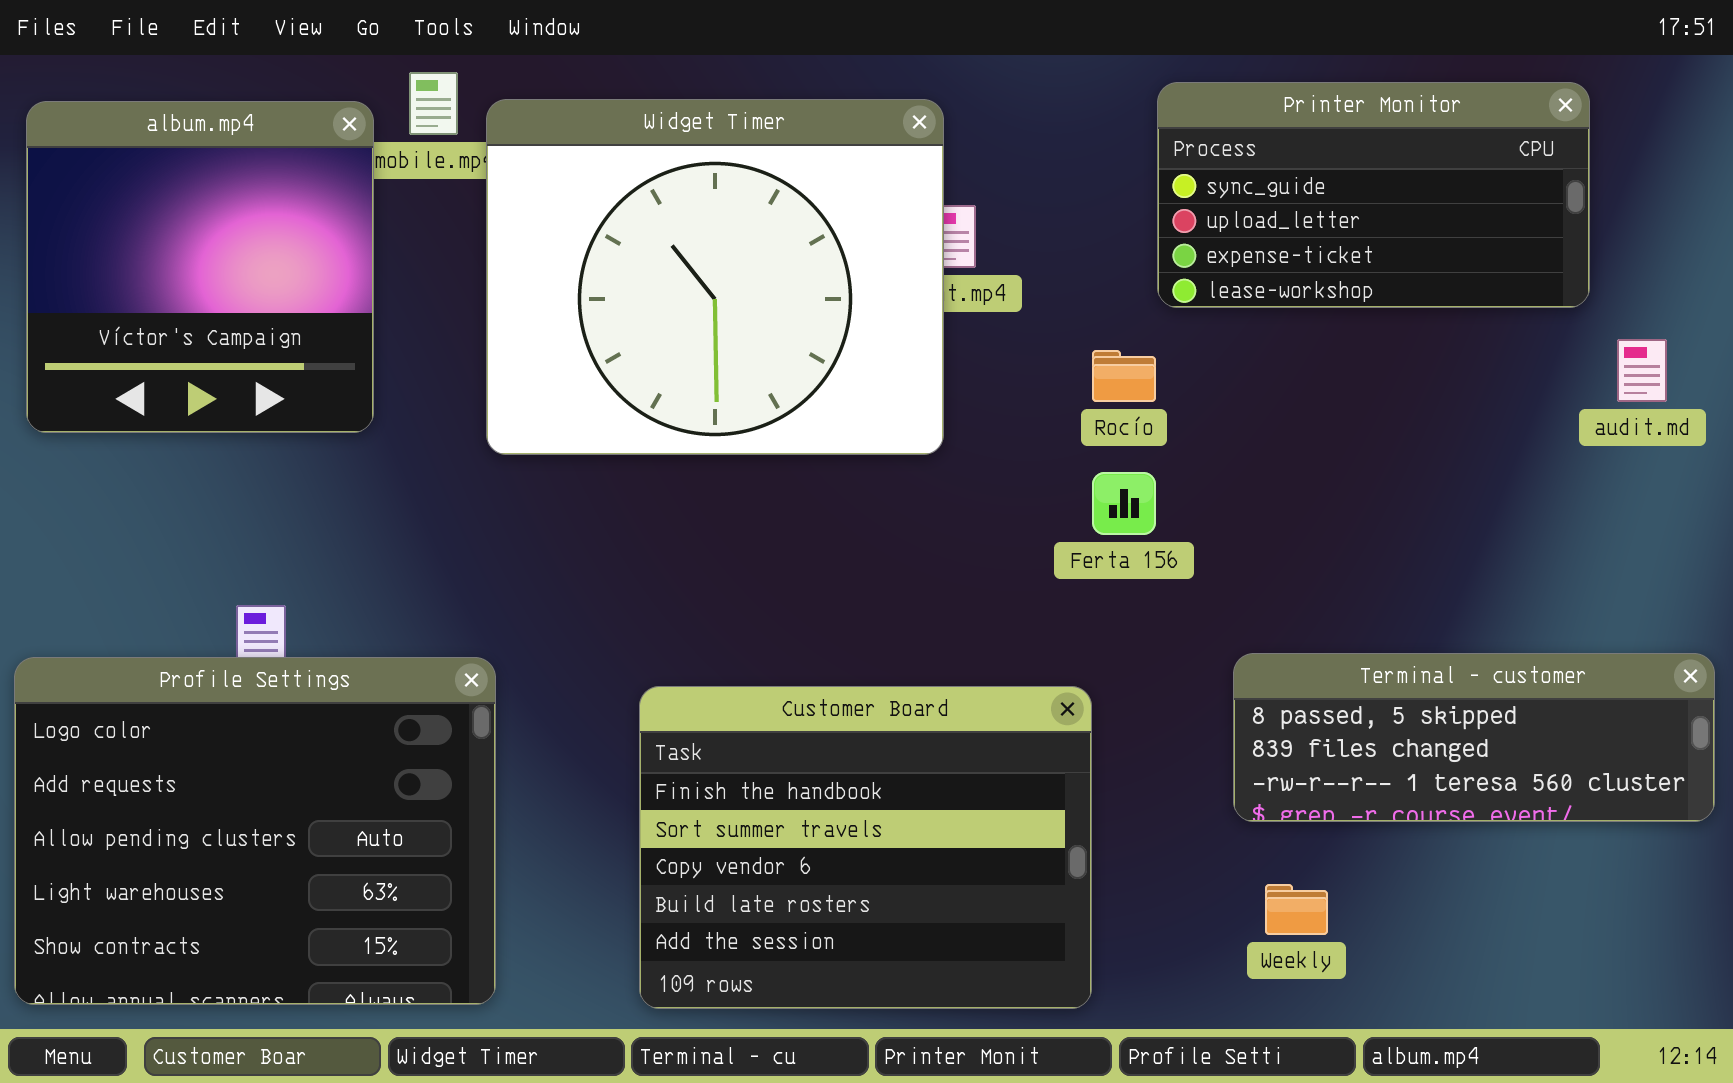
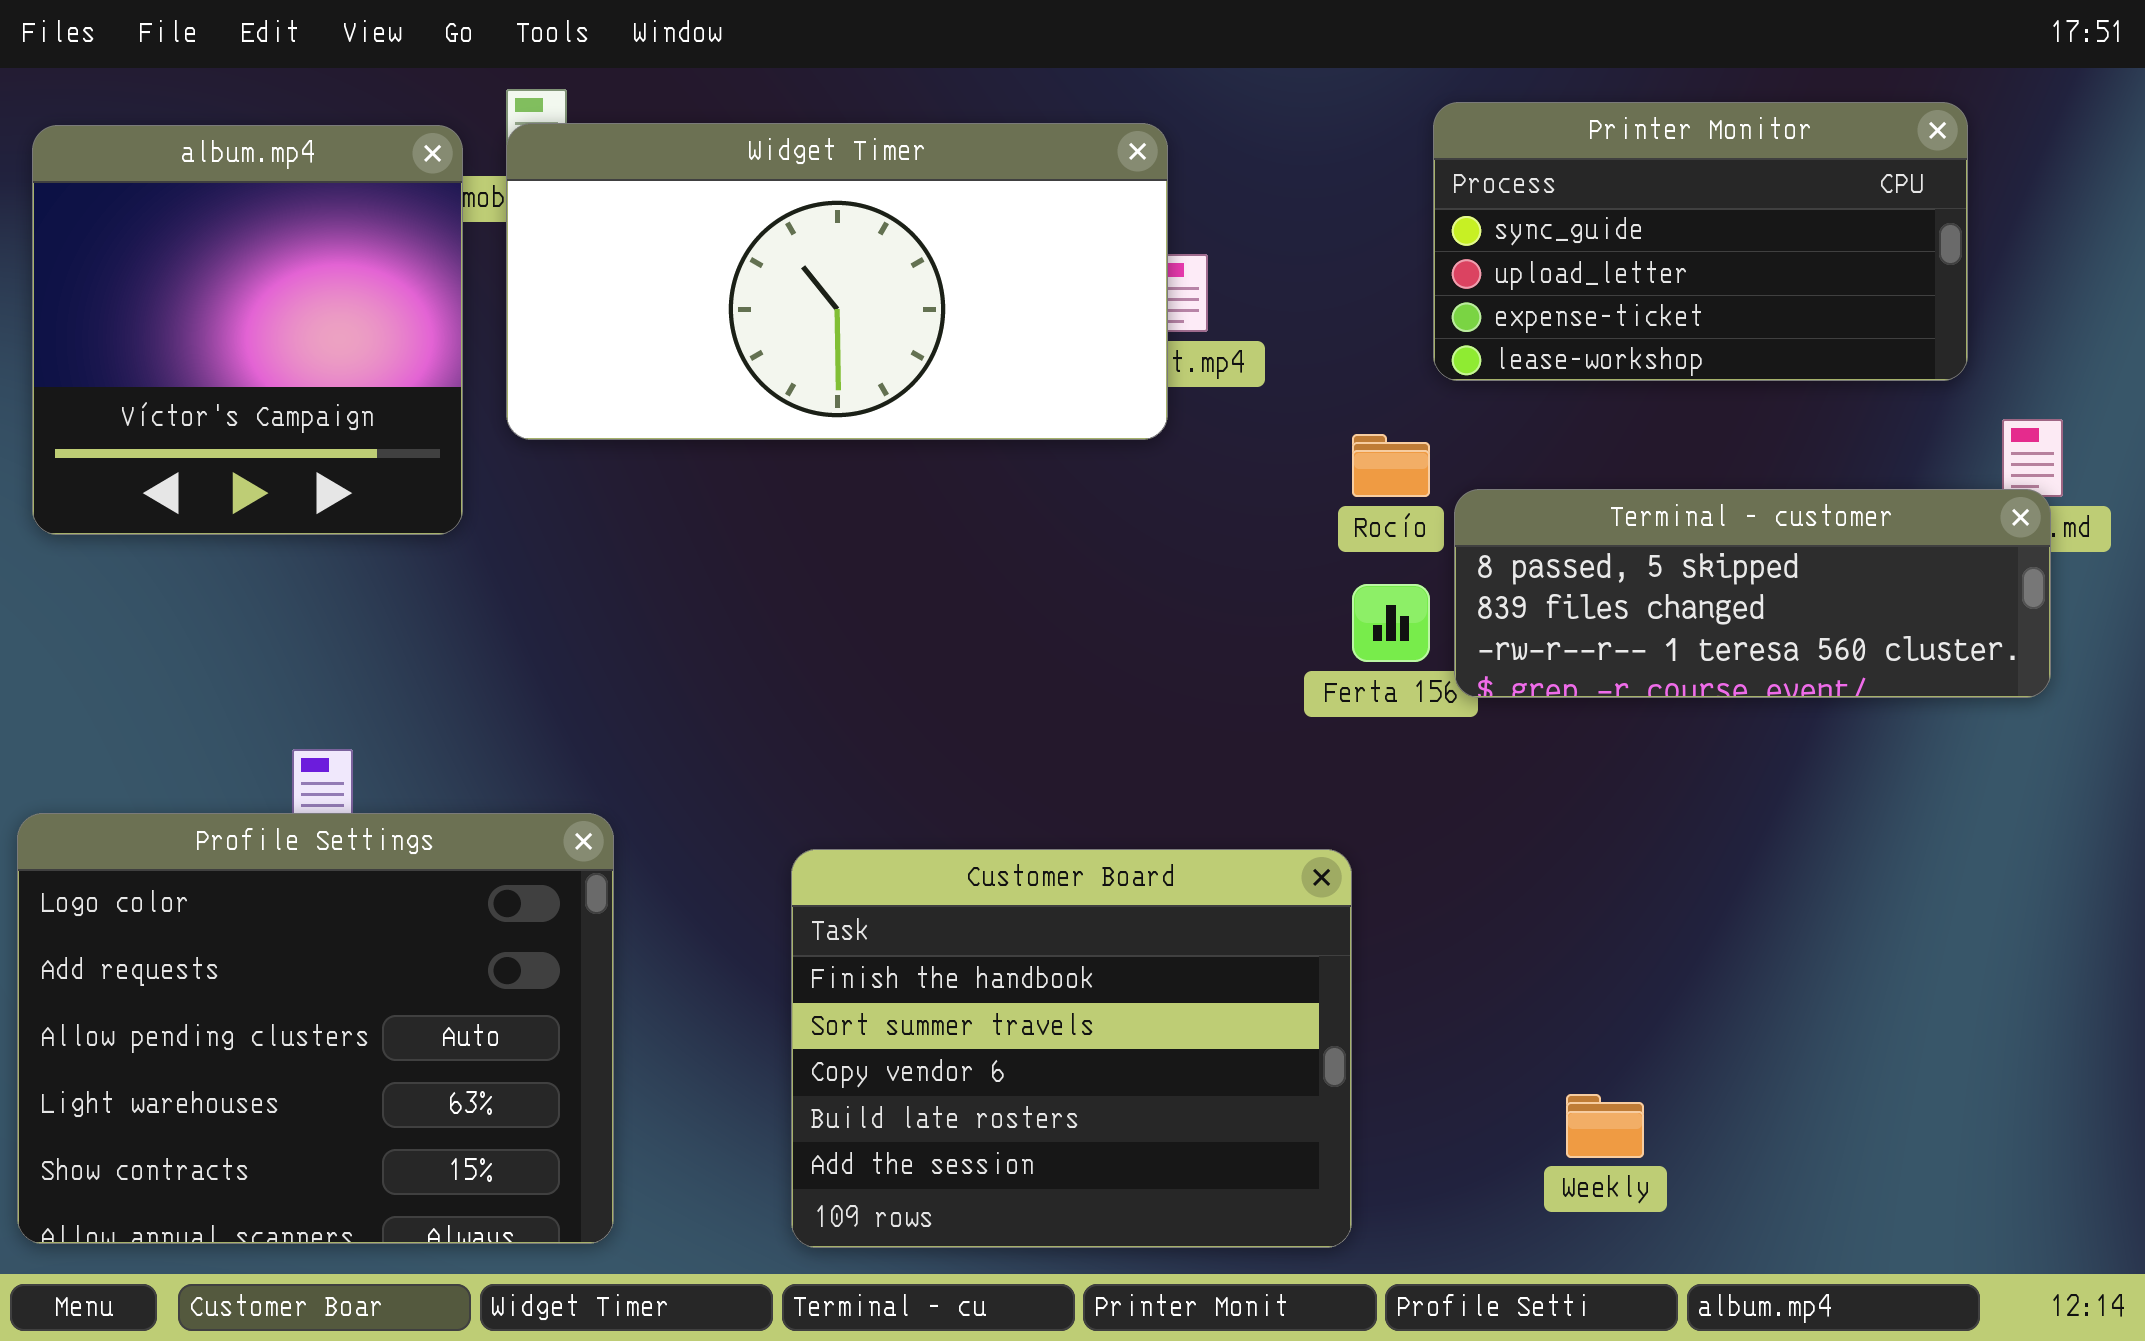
Widget Timer: [486,99,944,455] -> [506,123,1168,440], resized
Terminal - customer: [1233,653,1715,822] -> [1454,489,2051,698], moved

